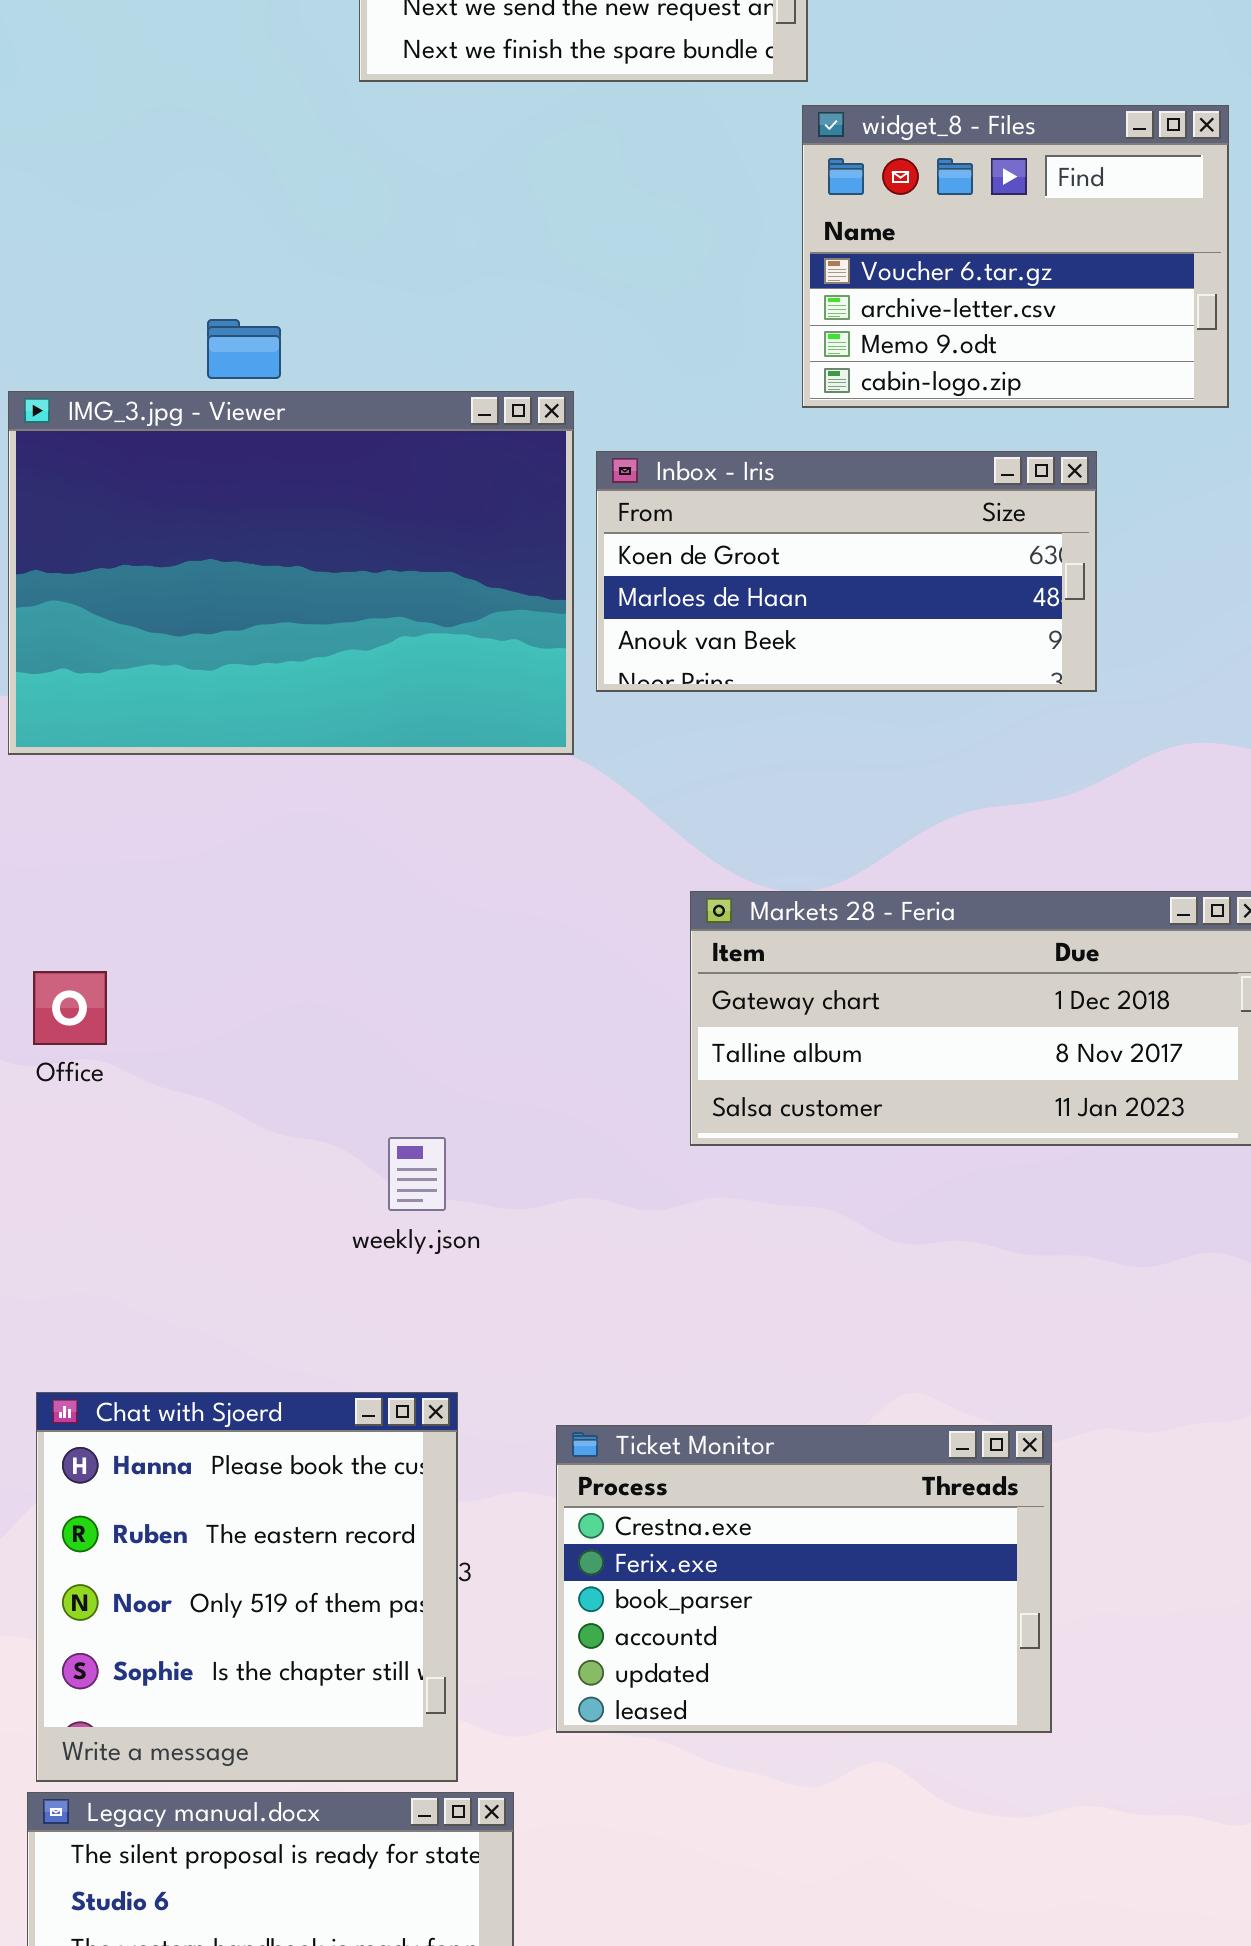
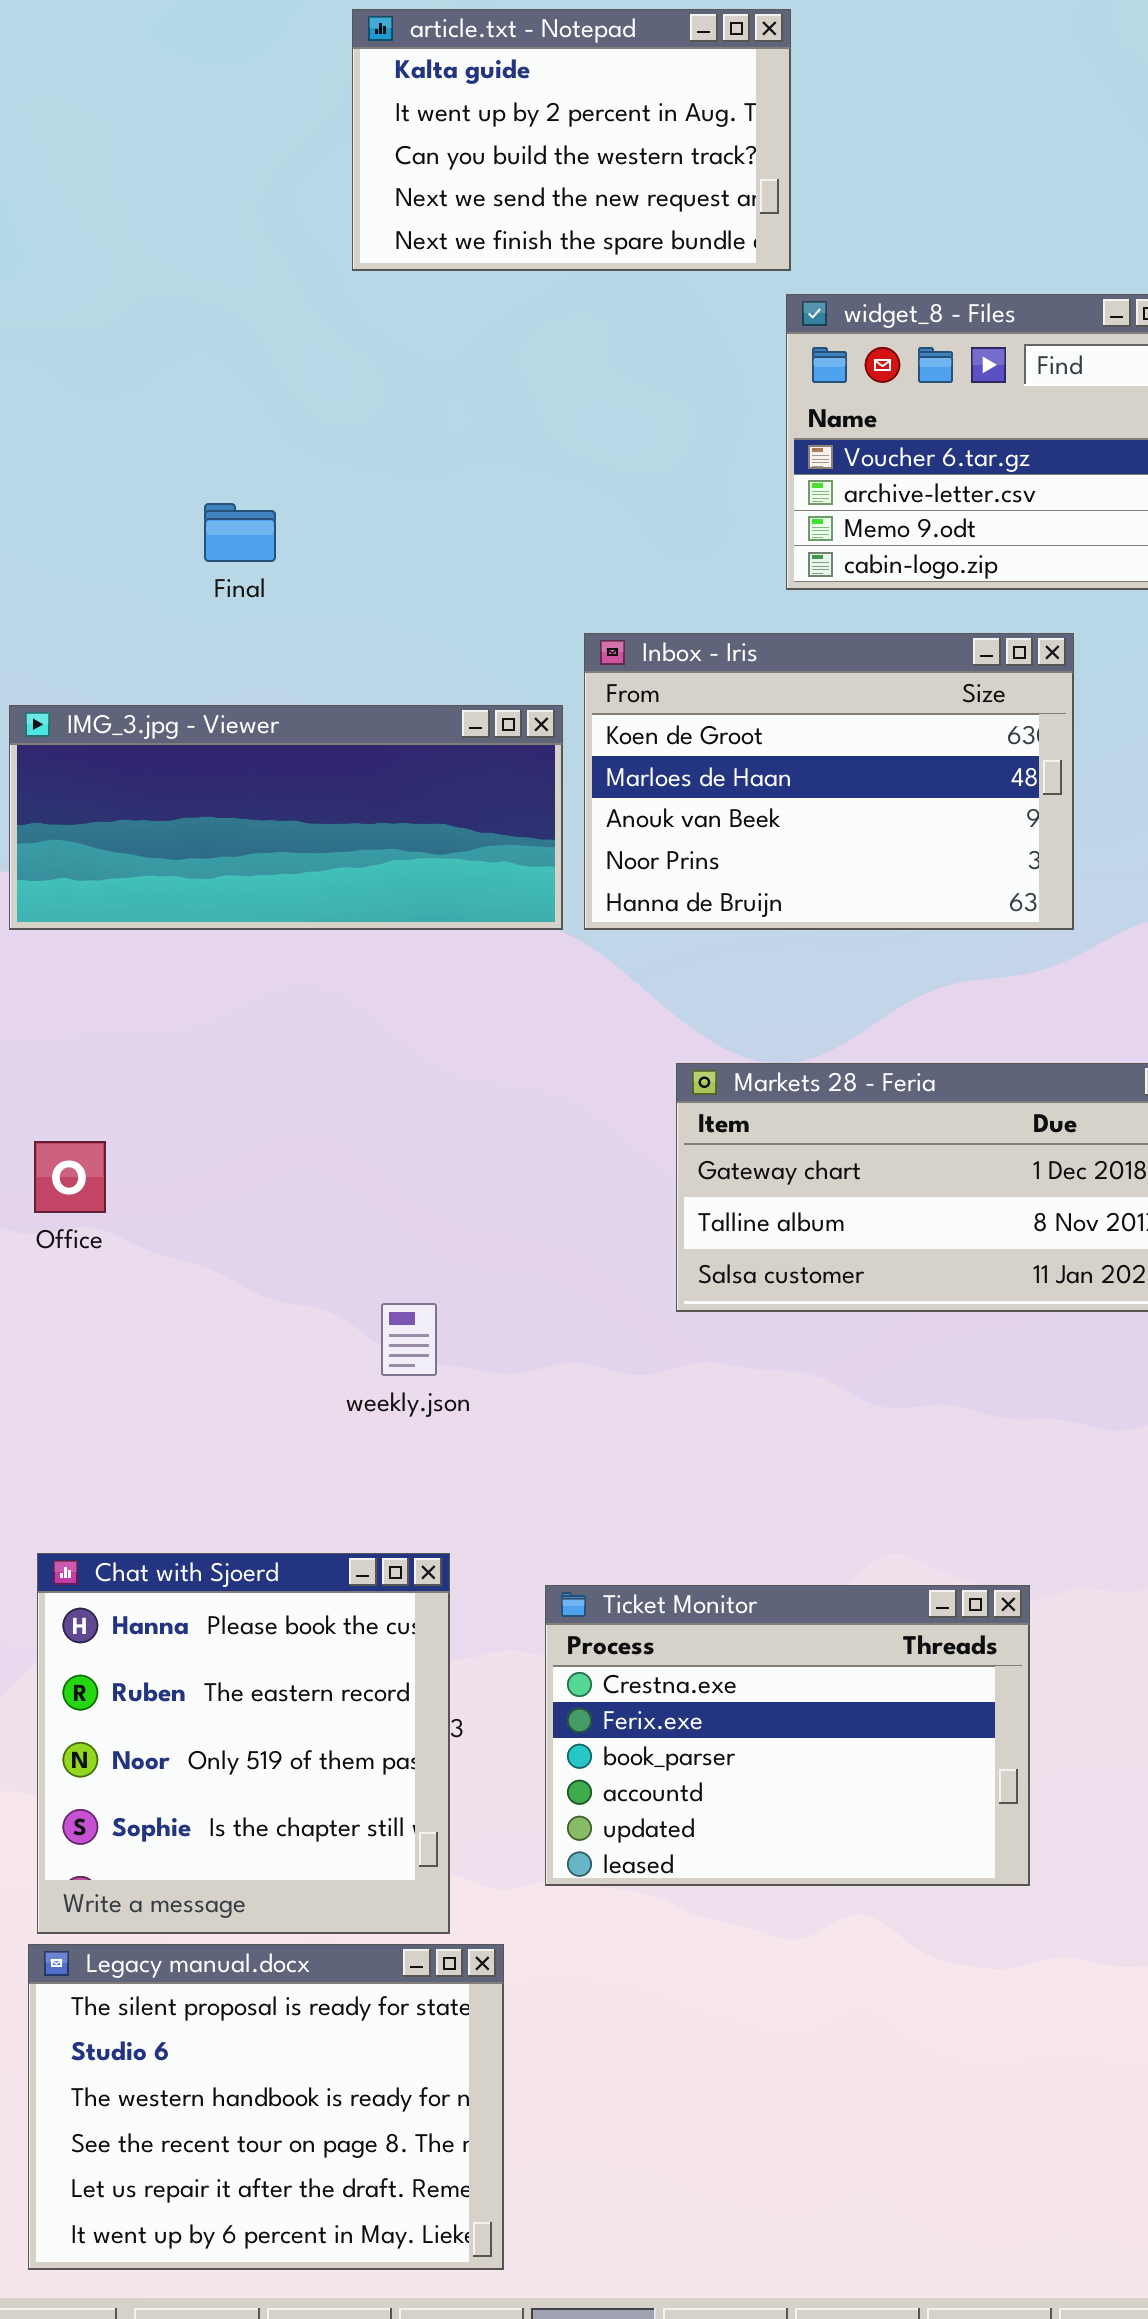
IMG_3.jpg - Viewer: [8,391,574,755] -> [9,705,563,930], resized
Inbox - Iris: [596,451,1097,692] -> [584,633,1074,930], resized

